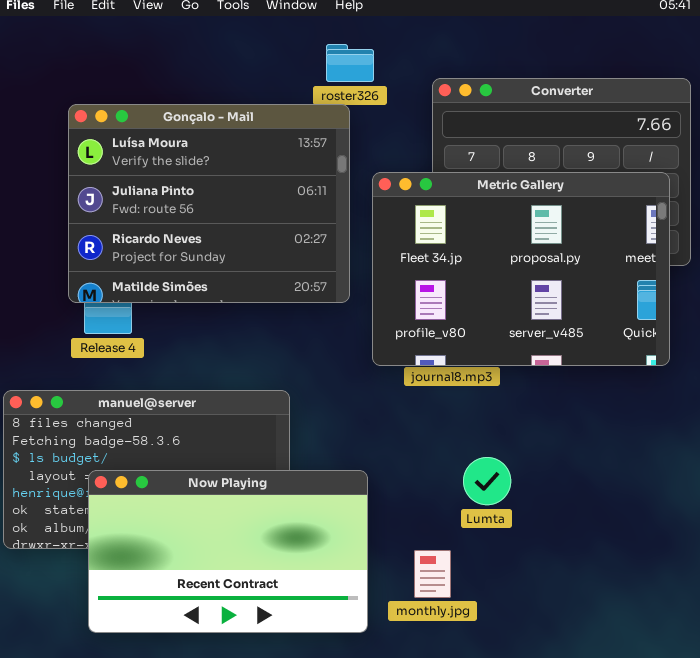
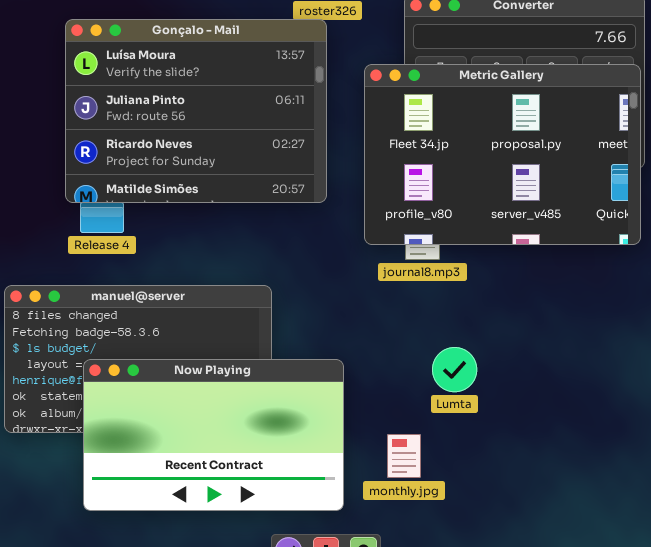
Metric Gallery: [372,172,670,366] -> [364,64,641,245], moved

